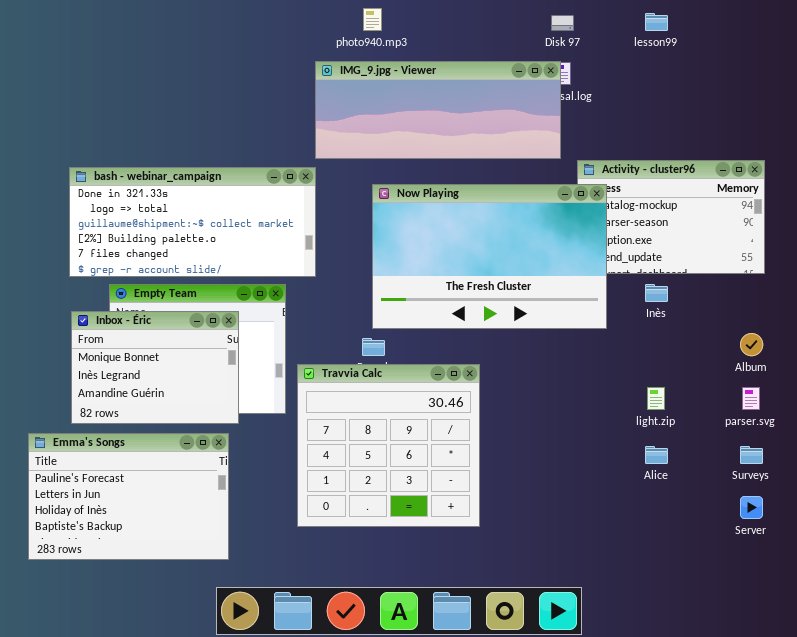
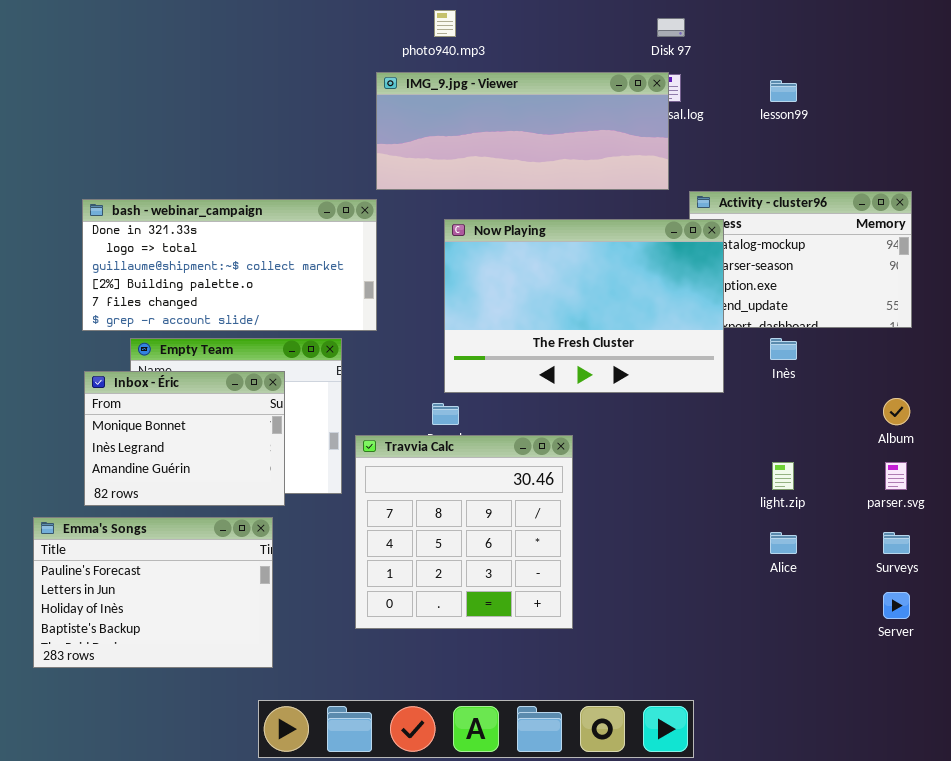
lesson99: [645,13,668,31] -> [770,80,797,102], moved

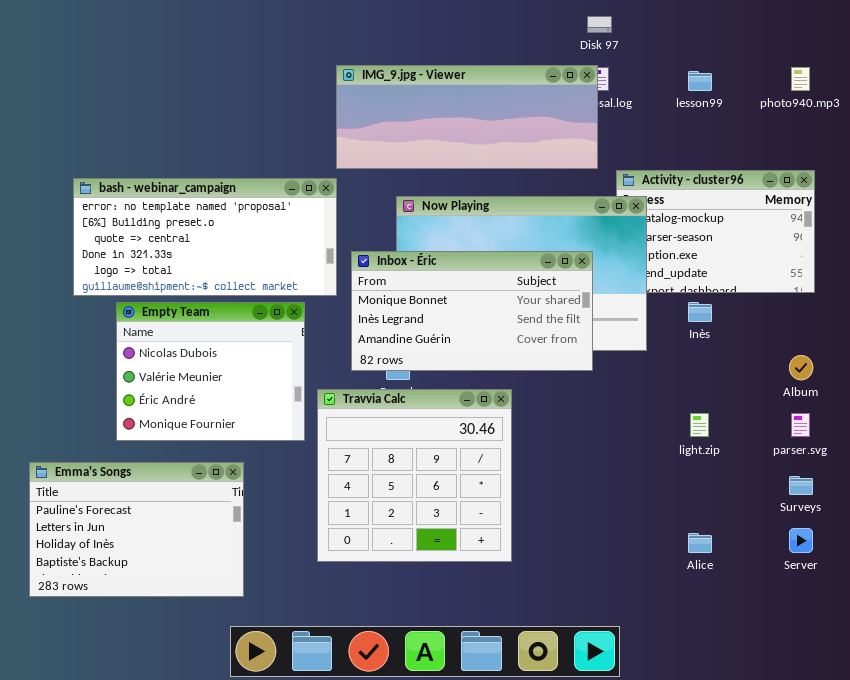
photo940.mp3: [434,10,456,37] -> [791,67,810,91], moved
bash - webinar_campaign: [82,199,377,331] -> [73,178,337,296], scrolled up 3 rows
Inbox - Éric: [84,371,285,506] -> [351,251,593,371], moved, resized
Alice: [770,532,797,554] -> [688,533,712,553], moved

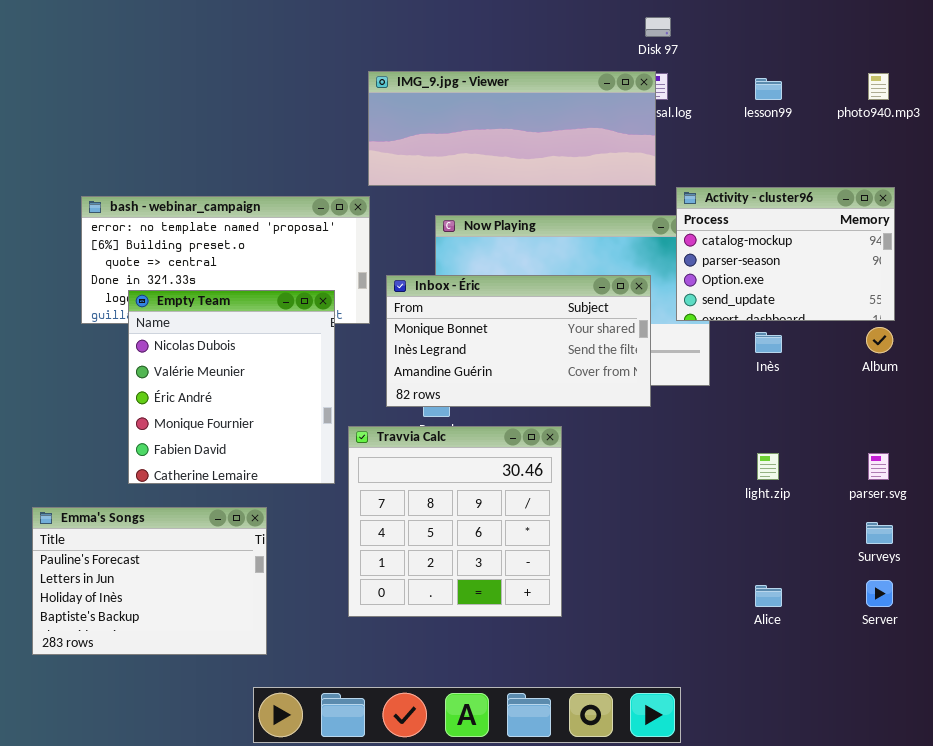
Activity - cluster96: [616,170,815,293] -> [676,187,895,321], raised
Empty Team: [116,302,305,441] -> [128,290,335,484], resized
Album: [789,355,813,380] -> [866,327,893,353], moved

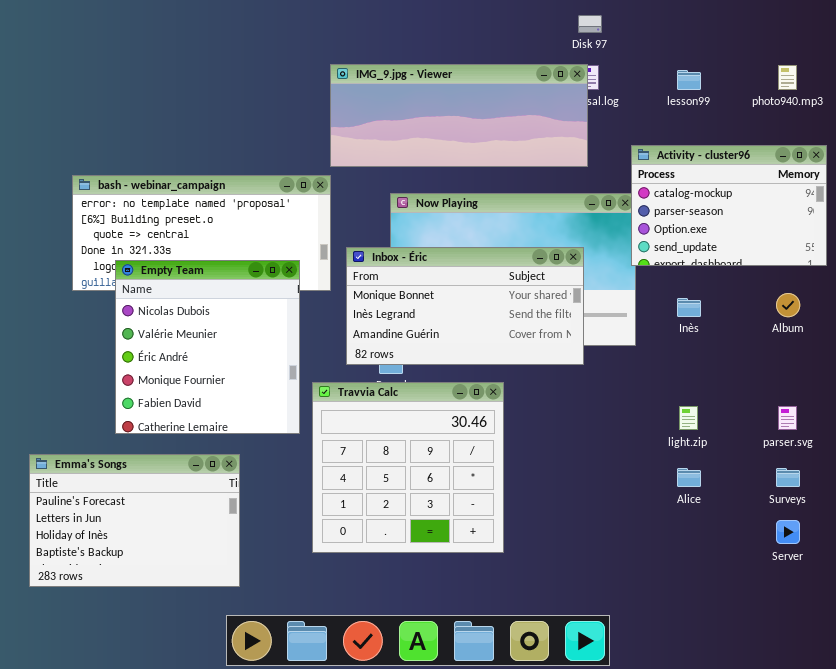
Activity - cluster96: [676,187,895,321] -> [631,145,827,266], moved
Alice: [755,585,782,607] -> [677,468,701,487], moved

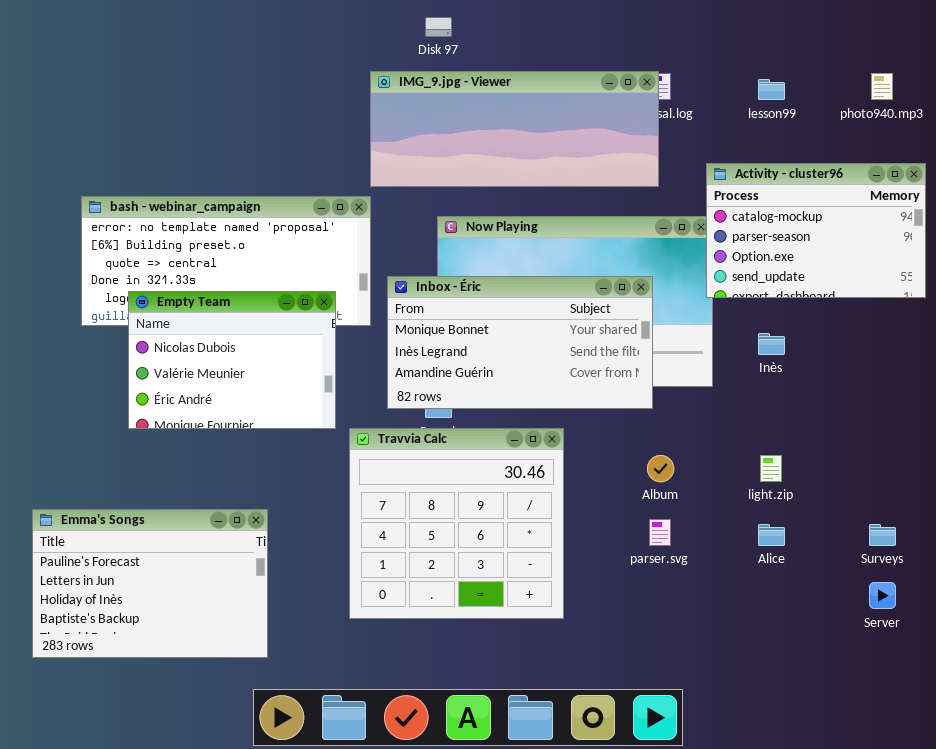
Disk 97: [578,15,602,33] -> [425,17,452,37], moved
Empty Team: [115,260,300,434] -> [128,291,336,429], resized
Album: [776,293,800,317] -> [647,455,674,482], moved
parser.svg: [778,406,797,430] -> [649,519,671,546], moved

